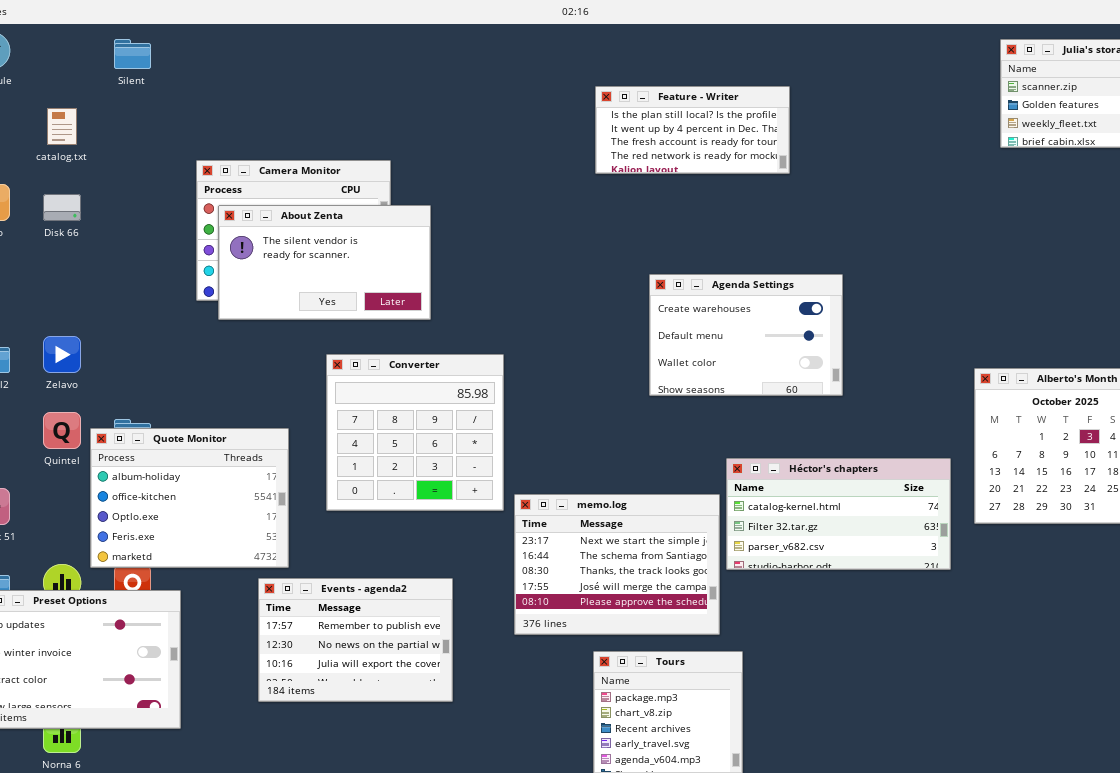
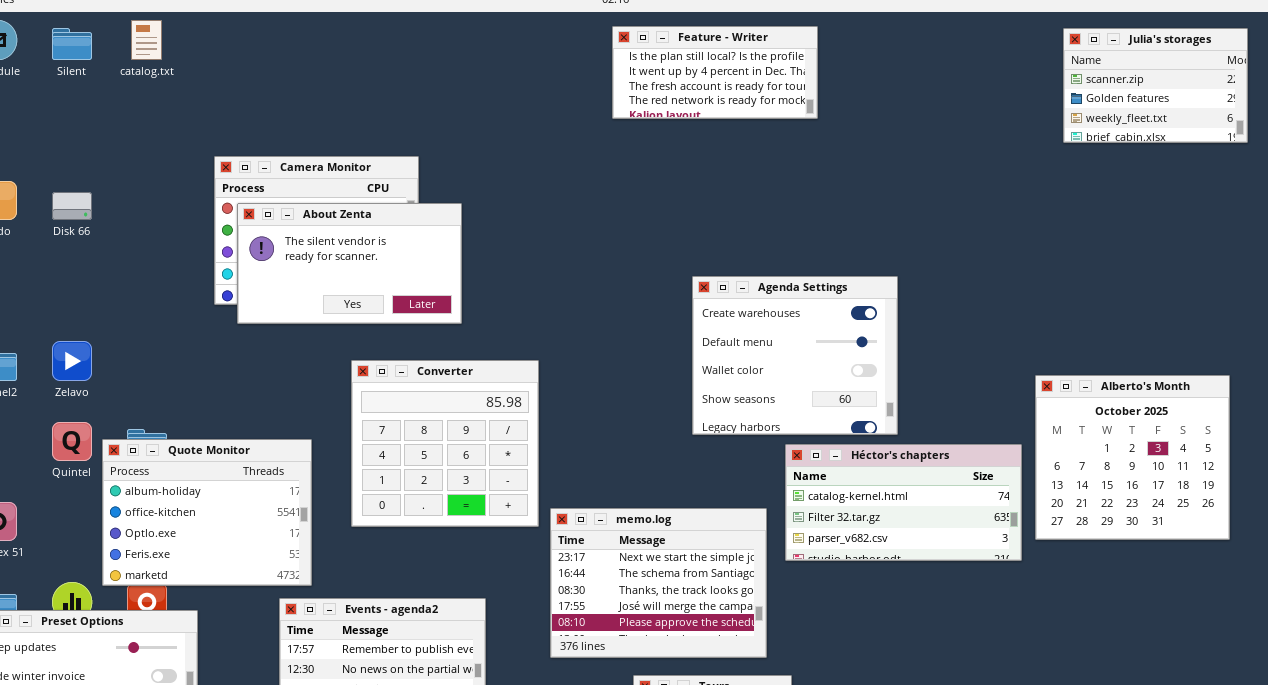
Silent: [114,39,151,69] -> [52,28,92,60], moved
Feature - Writer: [595,86,790,174] -> [612,26,818,119], moved
catalog.txt: [47,108,77,145] -> [131,20,162,60], moved
Agenda Settings: [649,274,843,396] -> [692,276,898,435], resized
Héctor's chapters: [726,458,951,570] -> [785,444,1022,561], moved

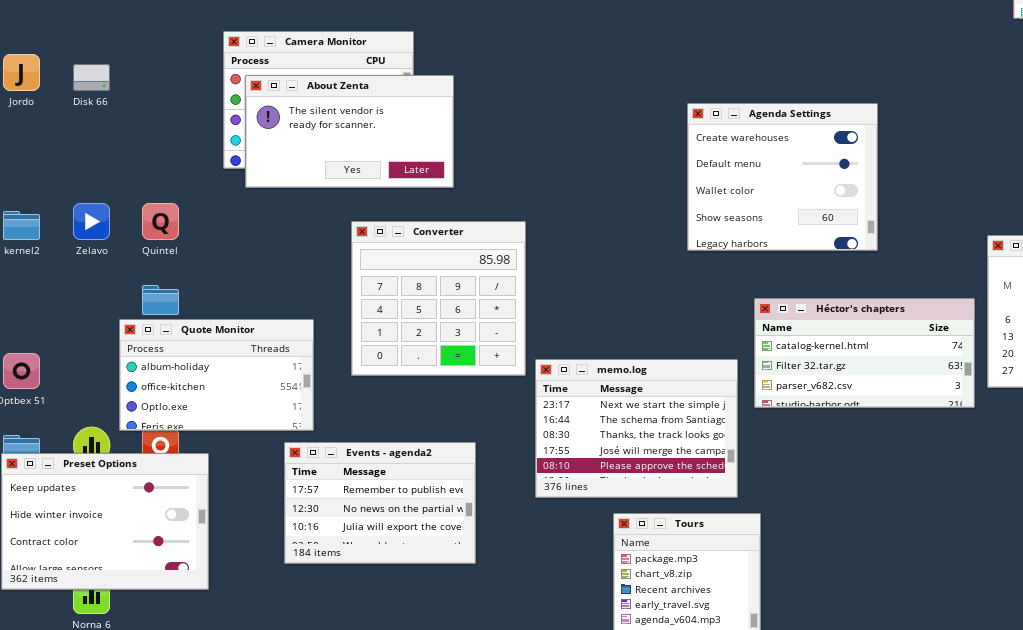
Agenda Settings: [692,276,898,435] -> [687,103,878,251], moved
Quintel: [52,422,92,461] -> [142,203,179,240], moved
Quote Monitor: [102,439,312,586] -> [119,319,314,431], resized

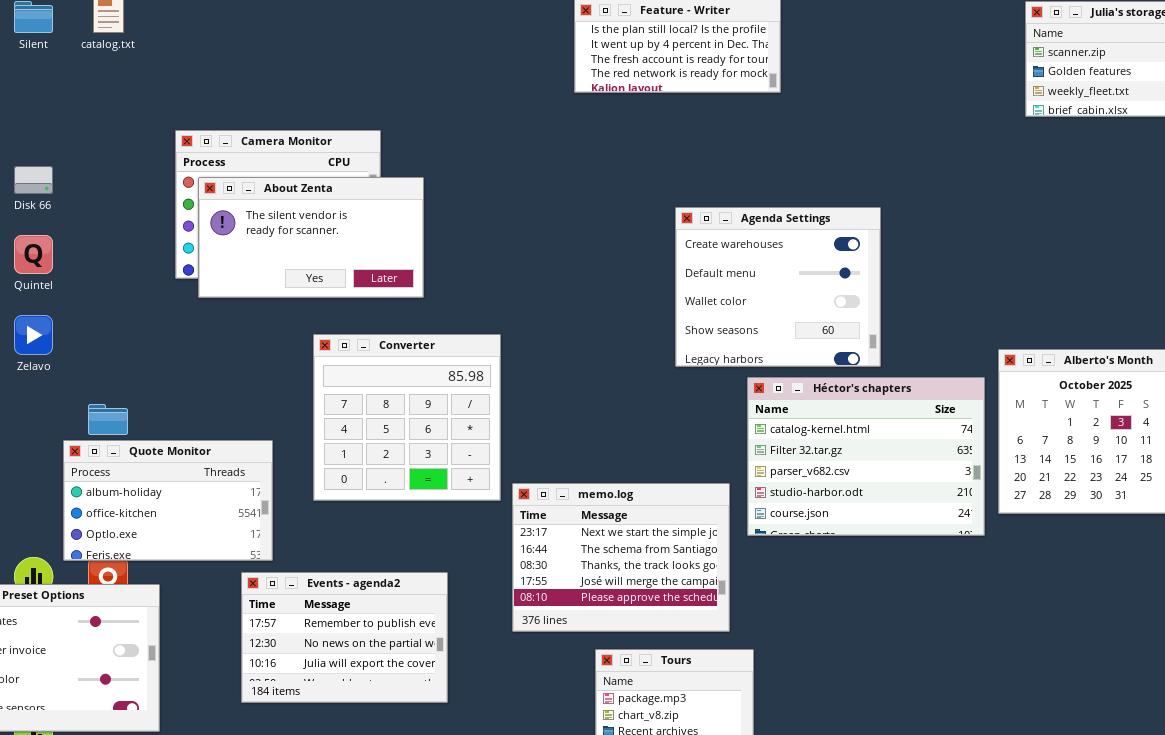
Quintel: [142,203,179,240] -> [14,235,53,274], moved
Héctor's chapters: [754,298,975,408] -> [747,377,985,536], resized

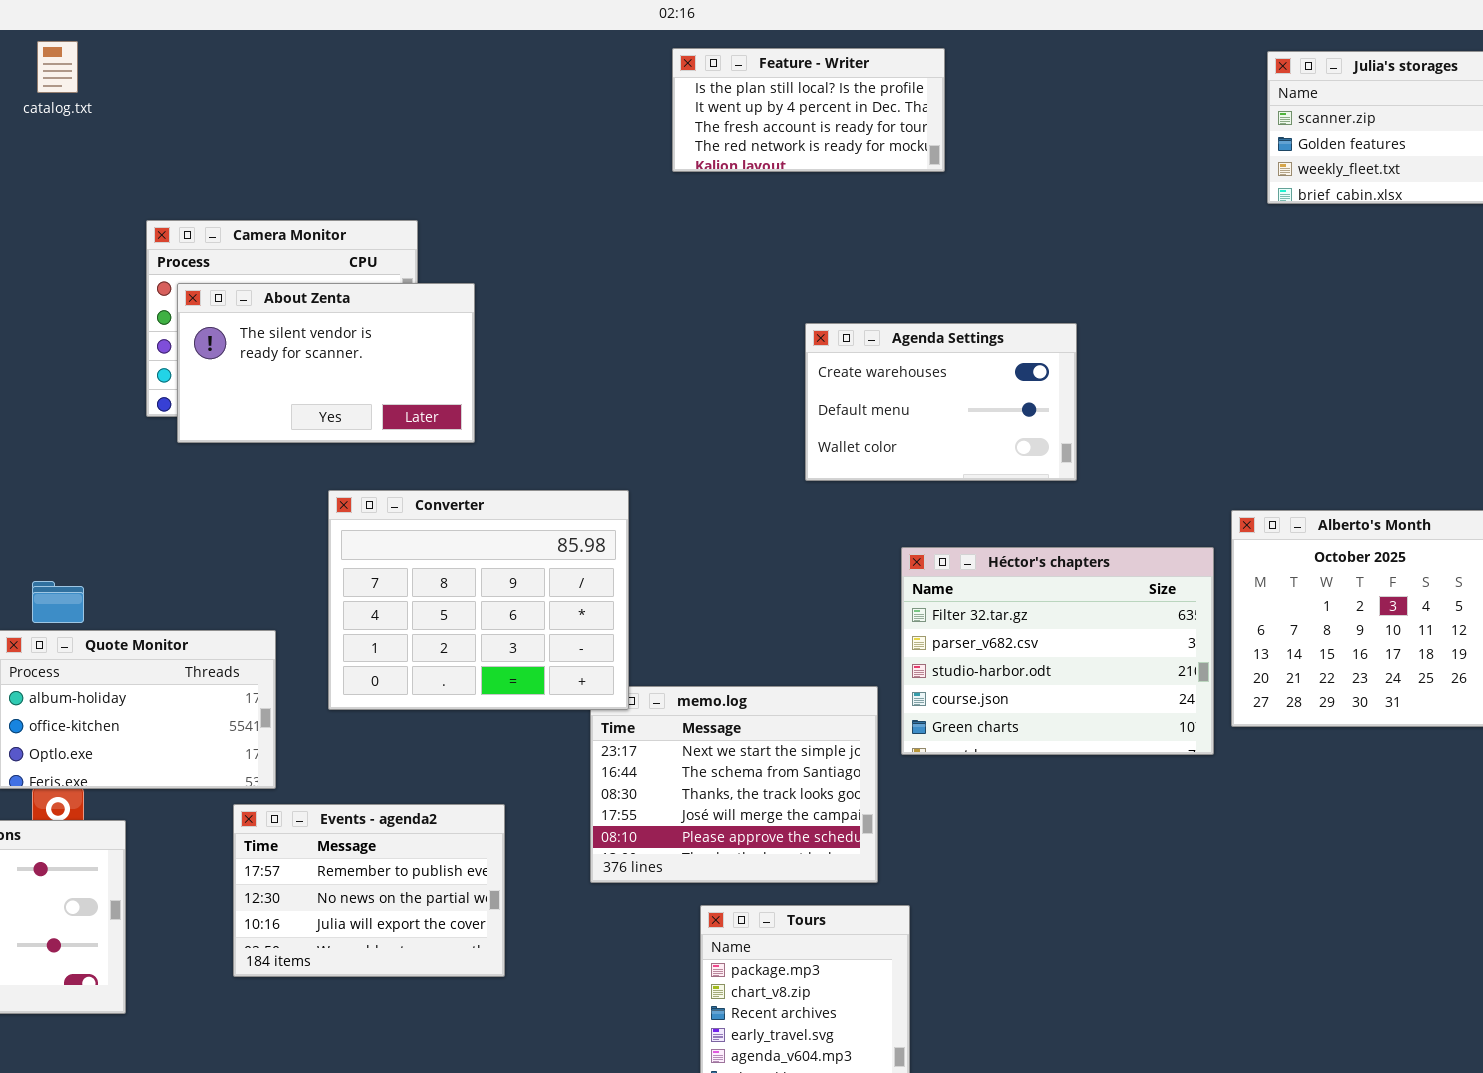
Agenda Settings: [675,207,881,367] -> [805,323,1077,481], resized
Converter: [313,334,501,501] -> [328,490,629,710], resized
Héctor's chapters: [747,377,985,536] -> [901,547,1214,755], scrolled down 1 row

